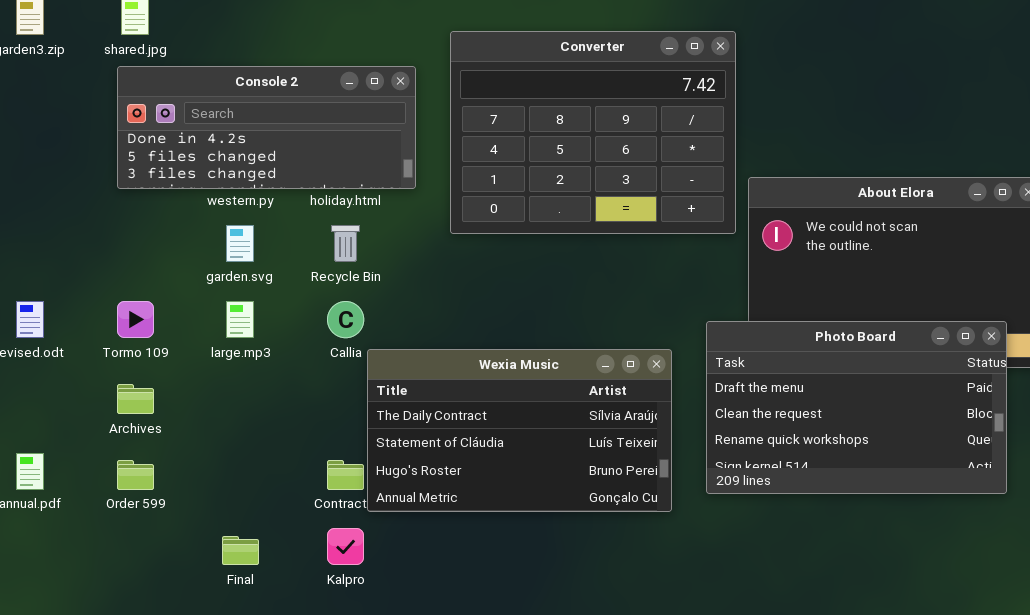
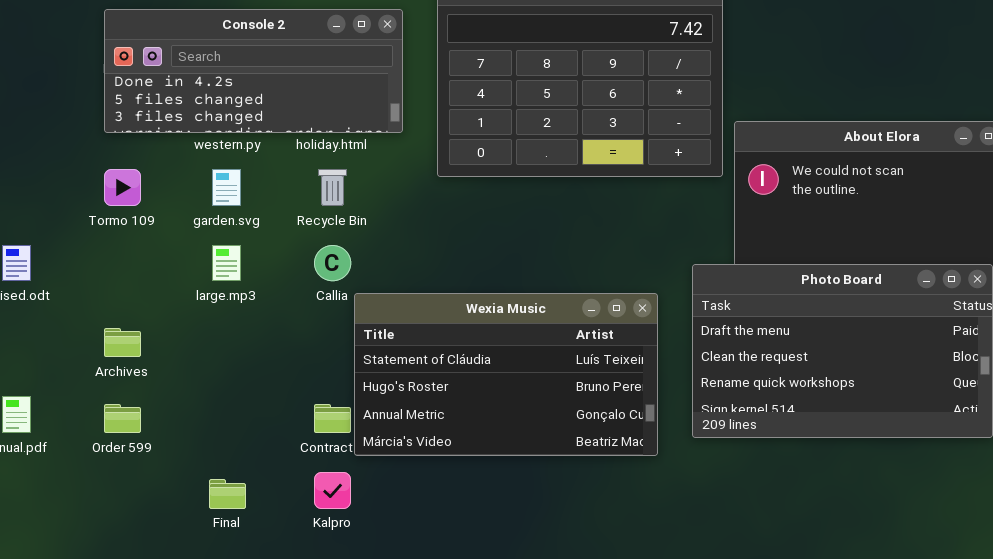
Tormo 109: [117,301,154,338] -> [104,169,141,206], moved
Wexia Music: [367,349,672,512] -> [354,293,658,456], scrolled down 1 row

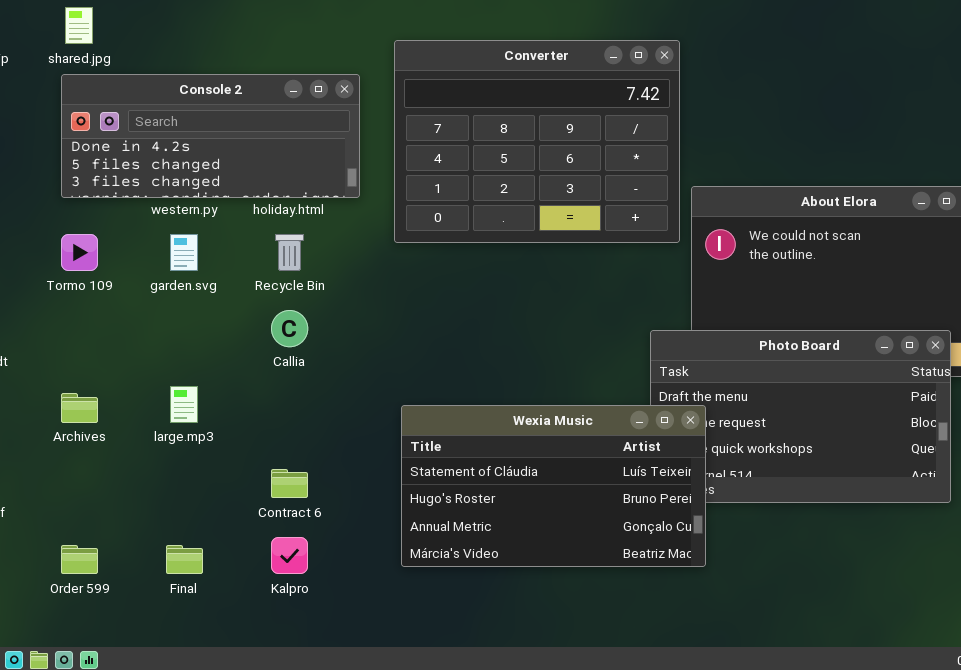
large.mp3: [212,245,241,281] -> [170,386,198,423], moved
Wexia Music: [354,293,658,456] -> [401,405,706,567], moved
Order 599: [104,404,141,433] -> [61,545,98,574], moved

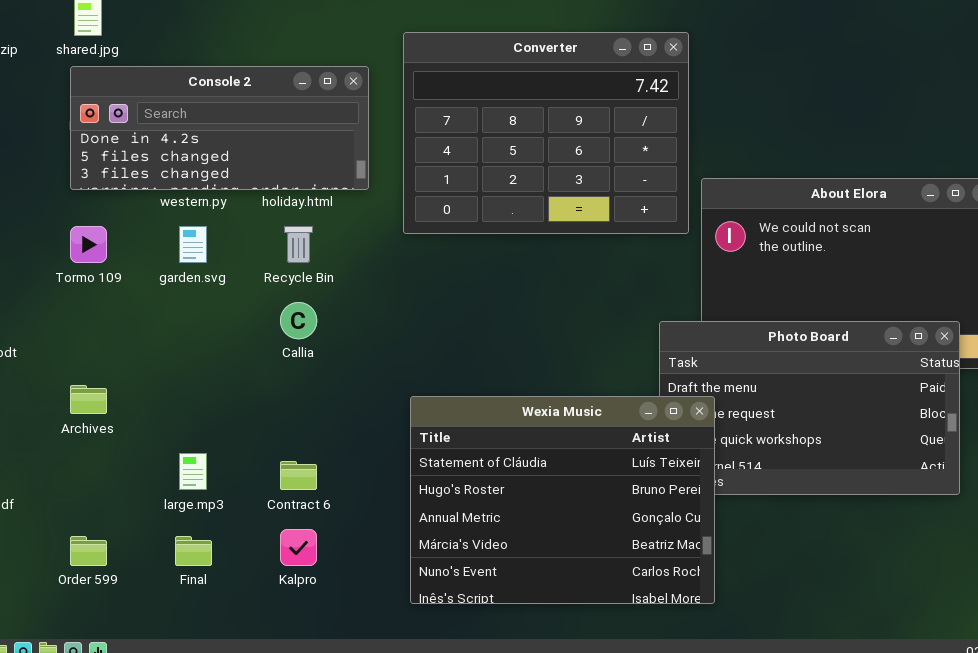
large.mp3: [170,386,198,423] -> [179,453,207,490], moved
Wexia Music: [401,405,706,567] -> [410,396,715,604], resized

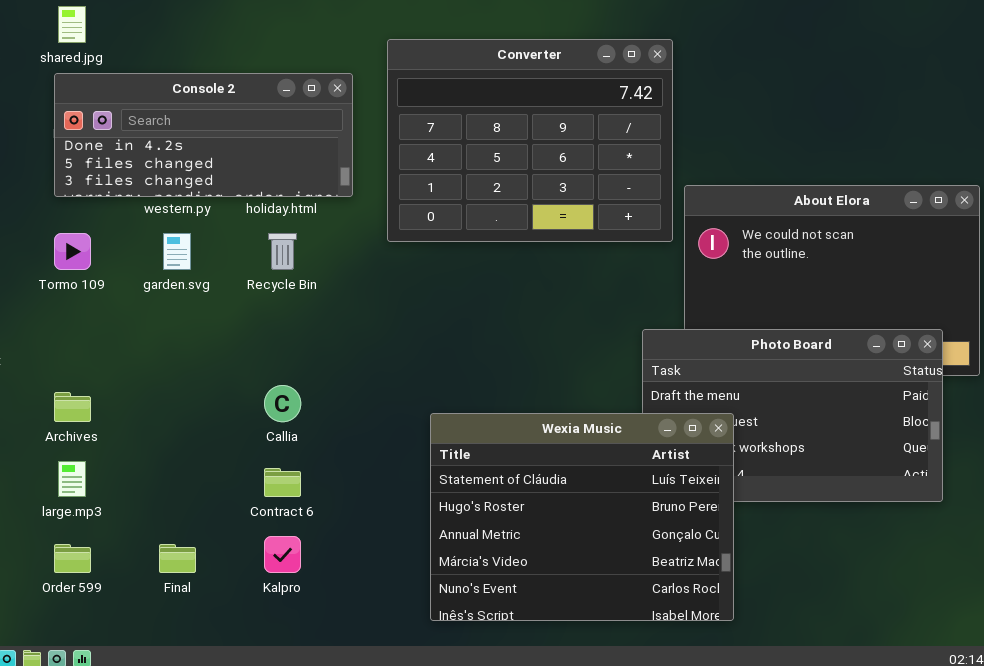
Callia: [280,302,317,339] -> [264,385,301,422], moved
Wexia Music: [410,396,715,604] -> [430,413,734,621], moved
large.mp3: [179,453,207,490] -> [58,461,86,497], moved

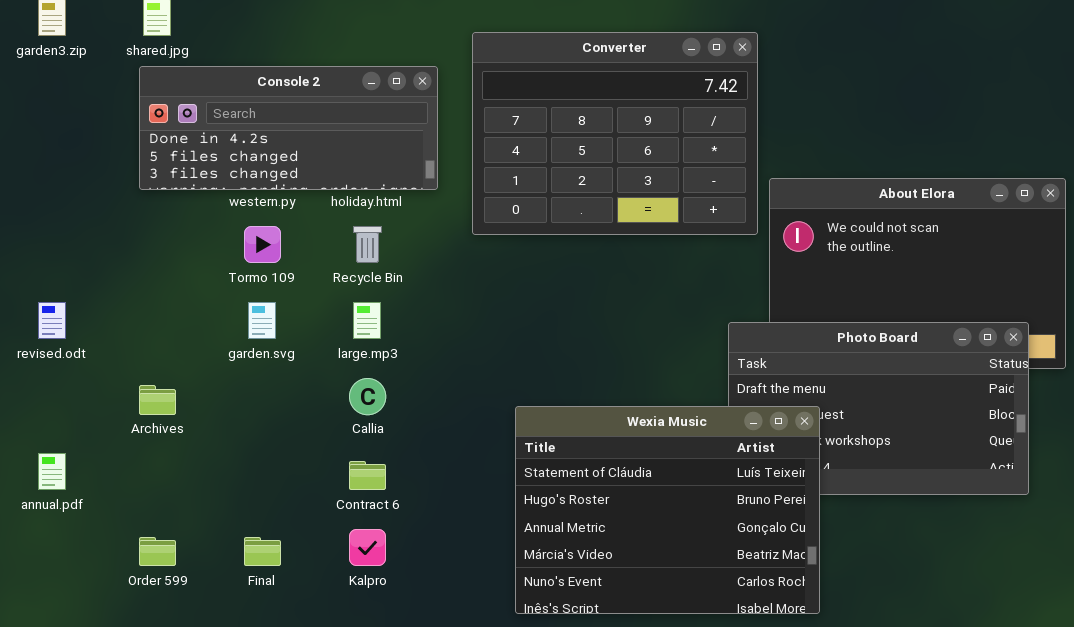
Tormo 109: [54,233,91,270] -> [244,226,281,263], moved
garden.svg: [163,233,191,270] -> [248,302,276,339], moved
large.mp3: [58,461,86,497] -> [353,302,381,339], moved

